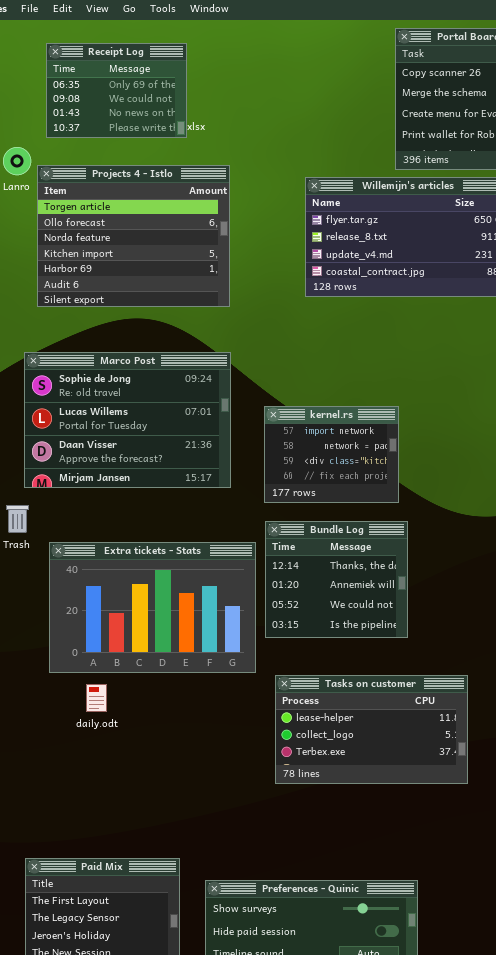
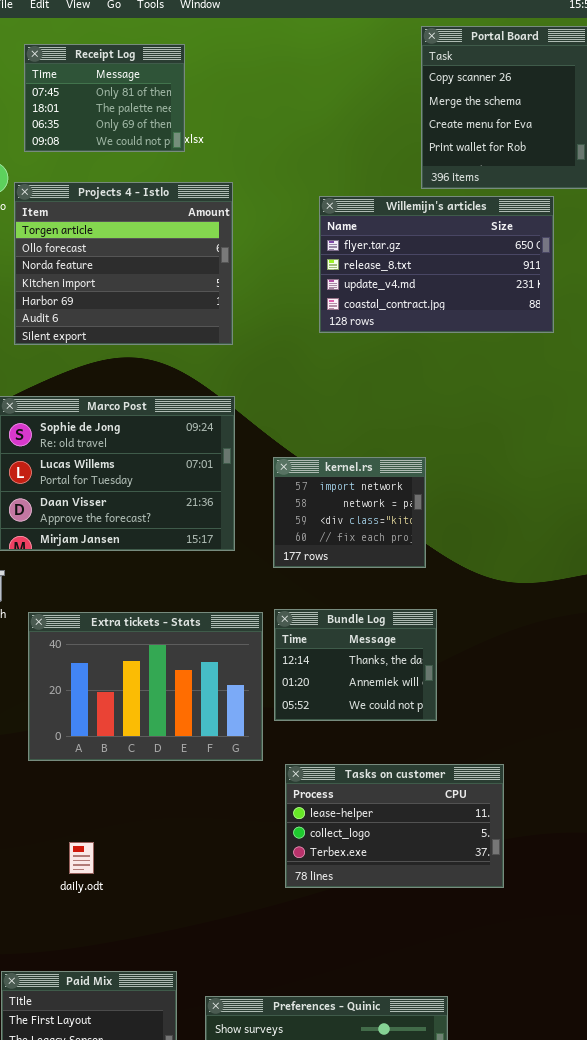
Receipt Log: [46,43,187,138] -> [24,44,185,152], scrolled up 2 rows
Bundle Log: [265,521,408,638] -> [274,609,437,721], resized
daily.odt: [86,684,107,712] -> [69,842,94,874], moved

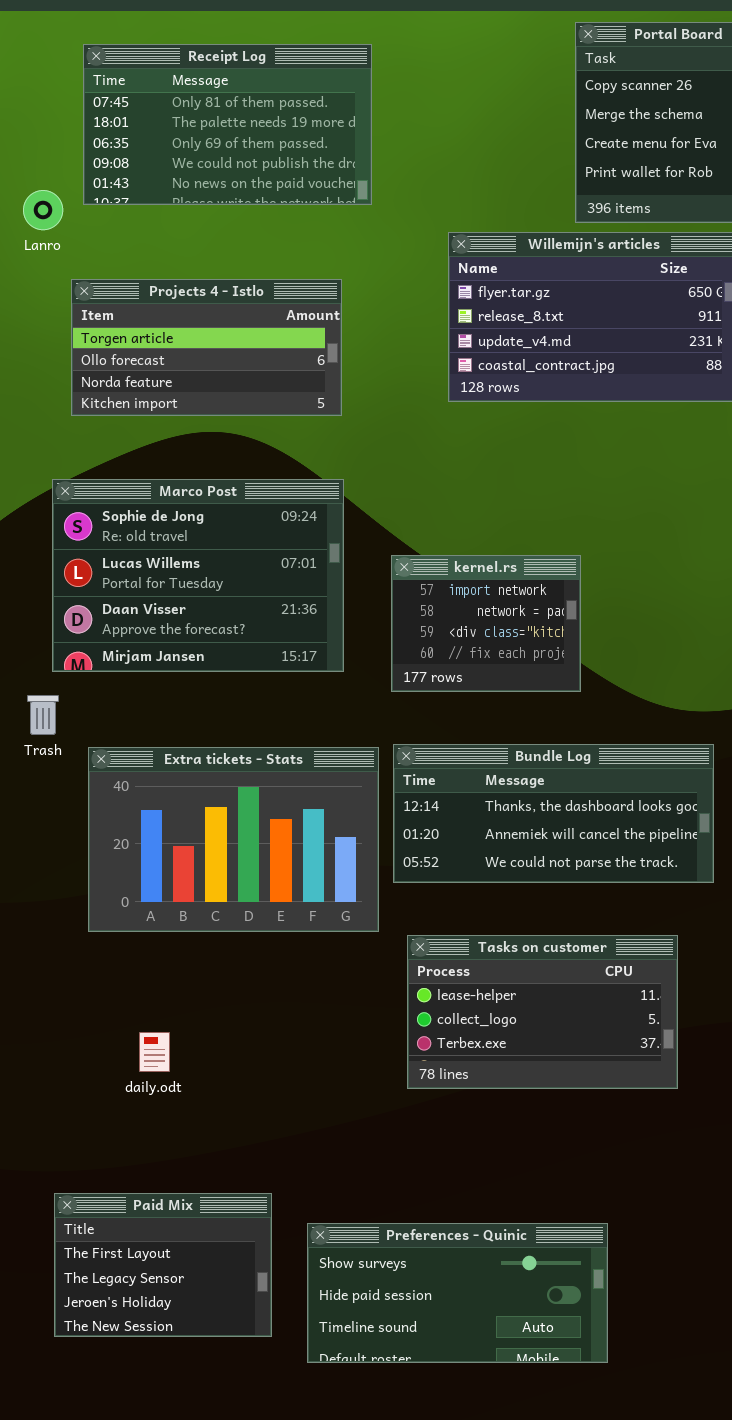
Receipt Log: [24,44,185,152] -> [83,44,372,205], resized
Projects 4 - Istlo: [14,182,233,345] -> [71,279,342,416], resized
Bundle Log: [274,609,437,721] -> [393,744,714,883], resized

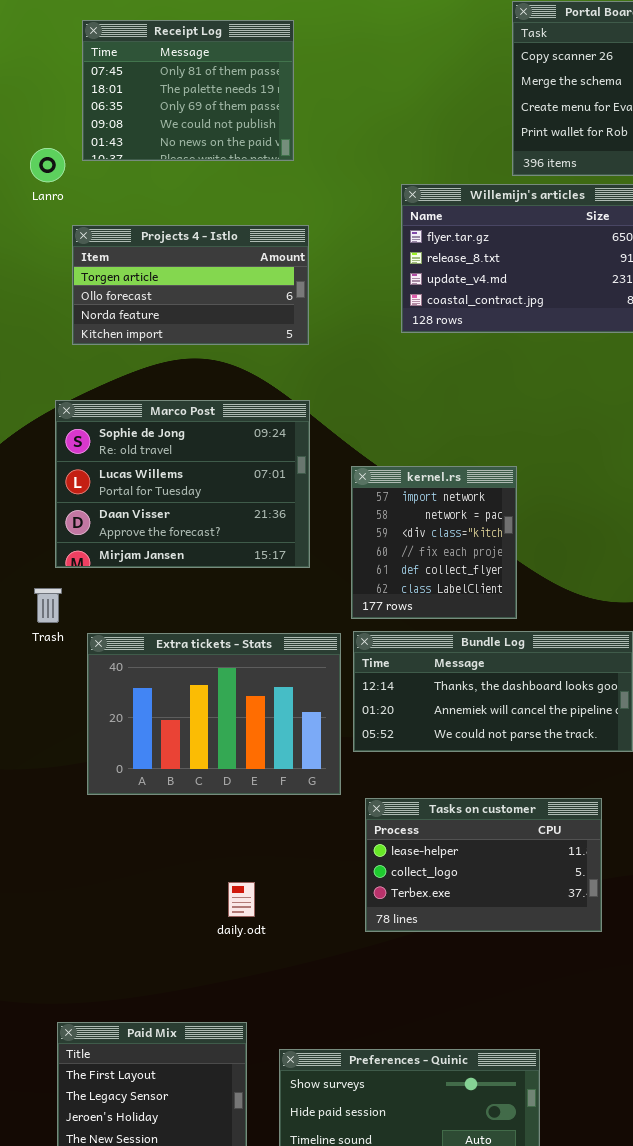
Receipt Log: [83,44,372,205] -> [82,20,294,161], resized
kernel.rs: [391,555,581,692] -> [351,466,517,619], resized
daily.odt: [139,1032,170,1072] -> [228,882,255,917], moved

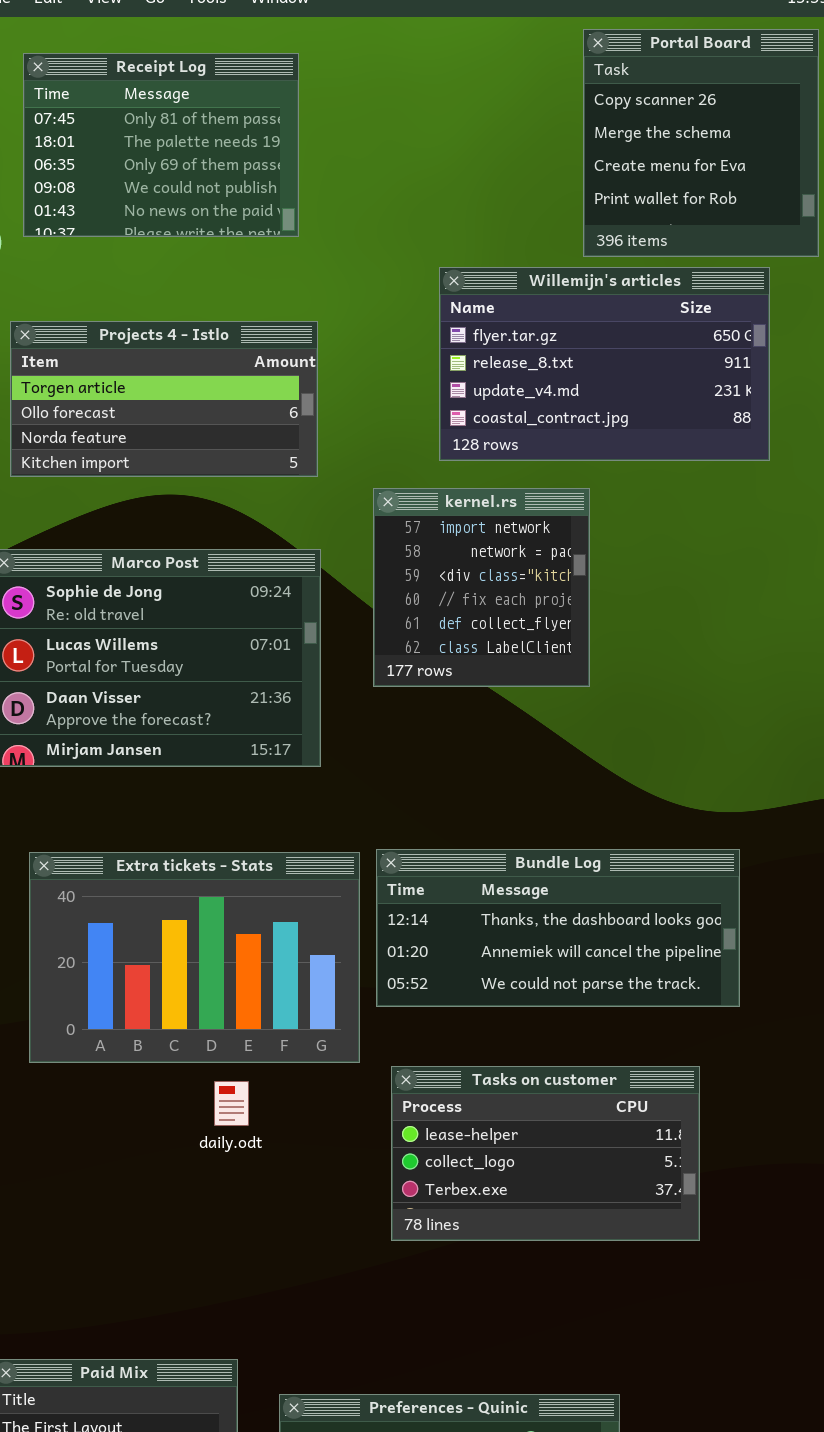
kernel.rs: [351,466,517,619] -> [373,488,590,687], moved
daily.odt: [228,882,255,917] -> [214,1081,249,1126], moved

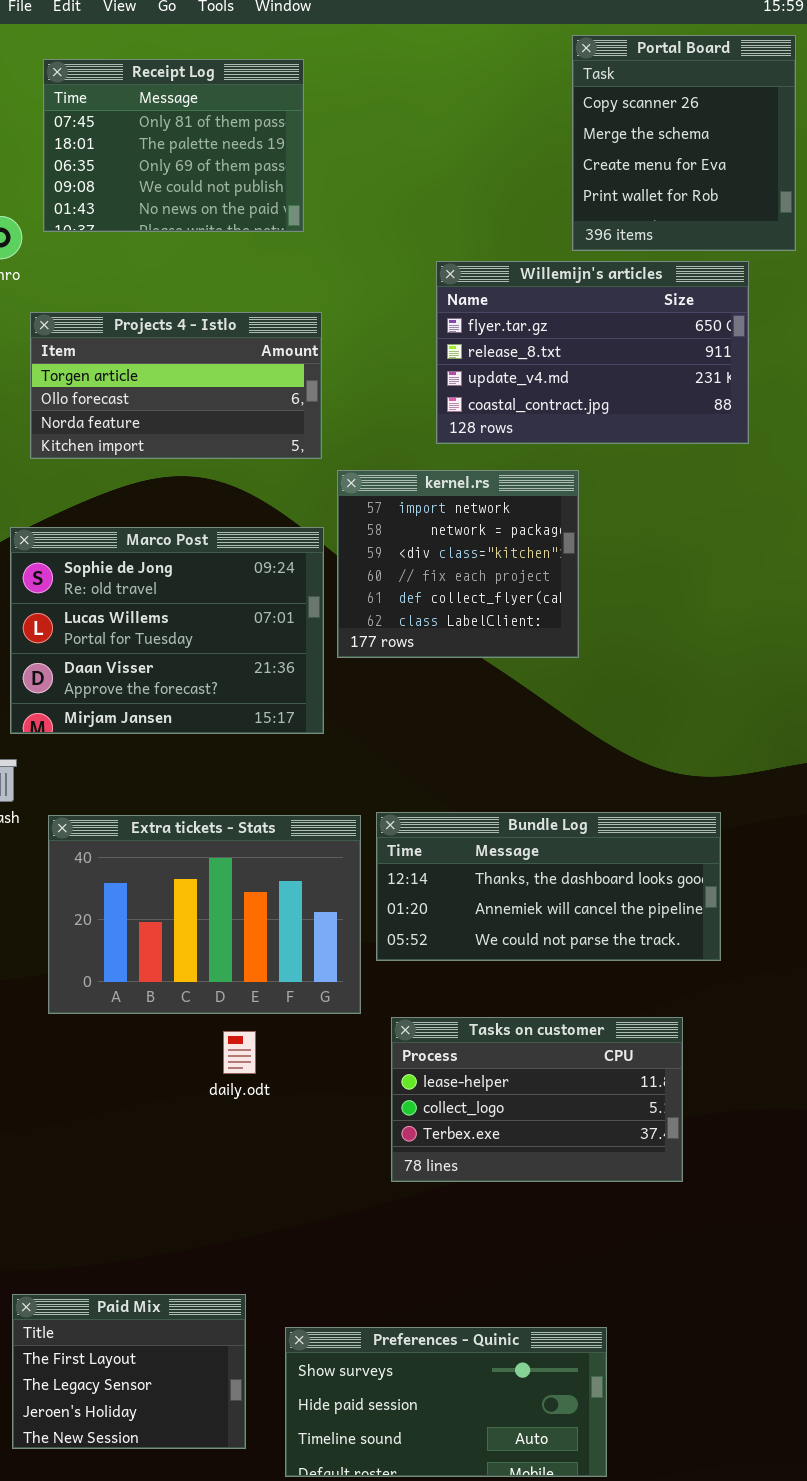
kernel.rs: [373,488,590,687] -> [337,470,579,658], resized

